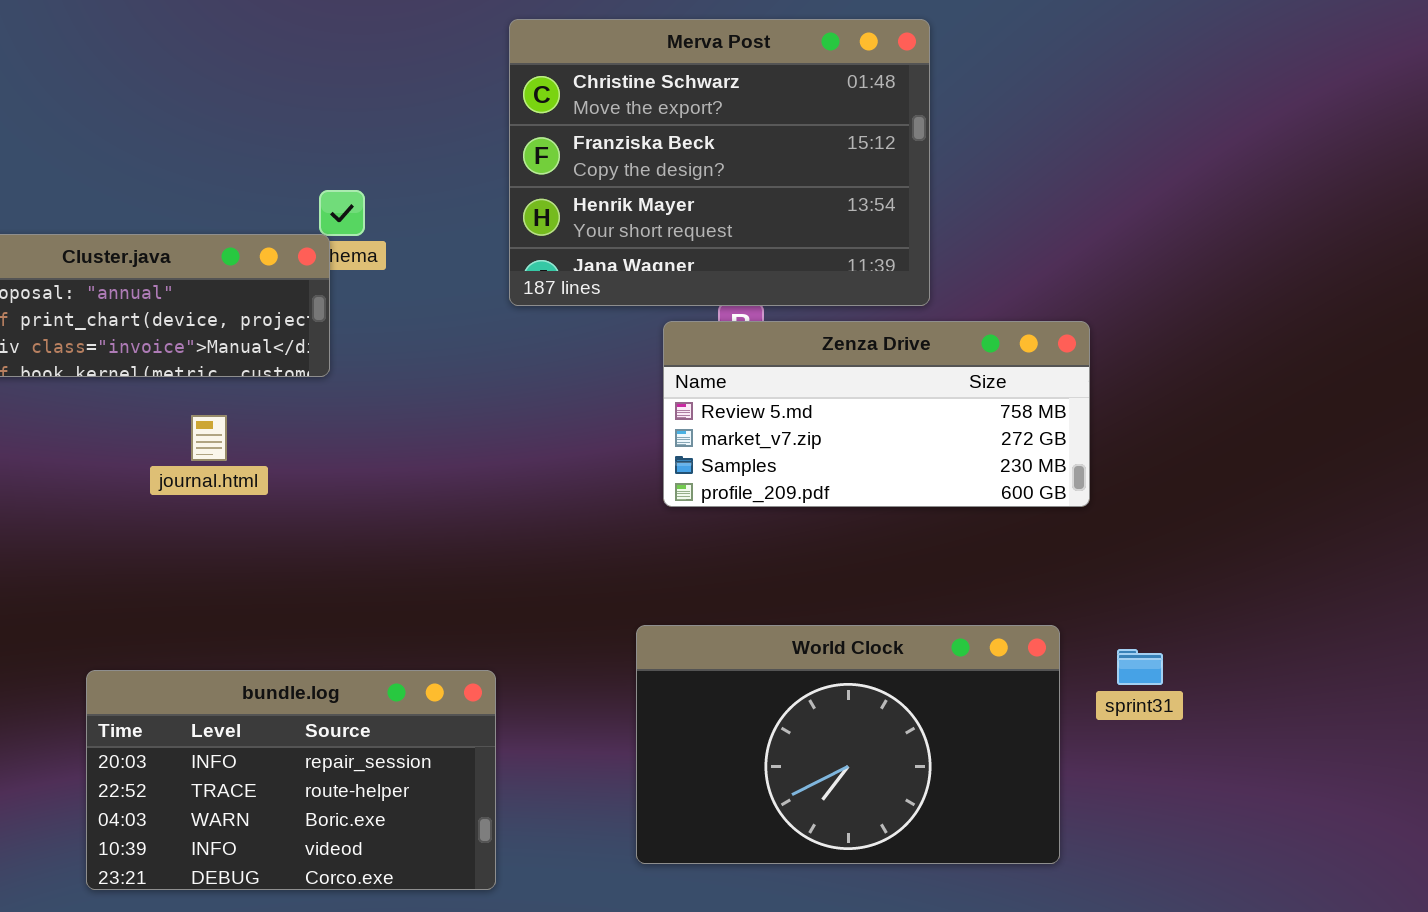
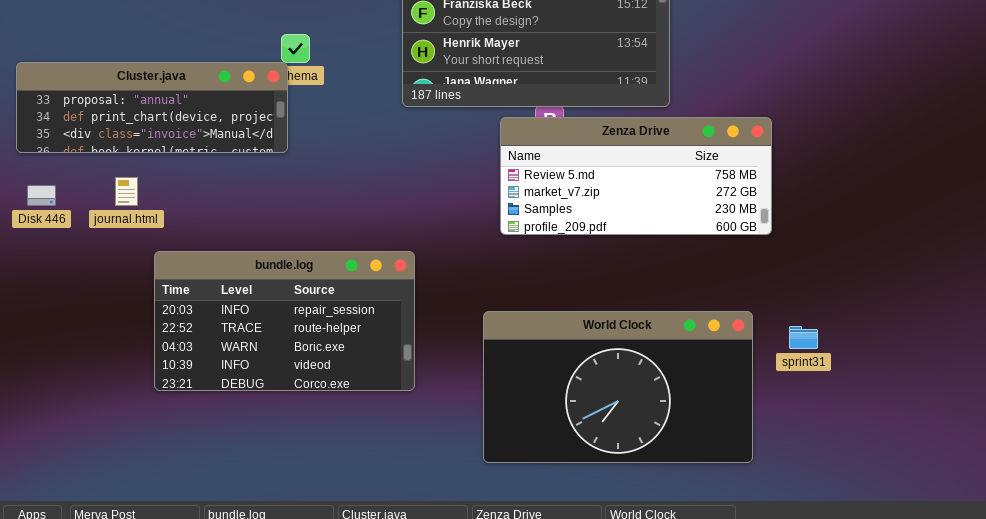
journal.html: [191,415,227,461] -> [115,177,138,206], moved
bundle.log: [86,670,496,890] -> [154,251,415,391], moved

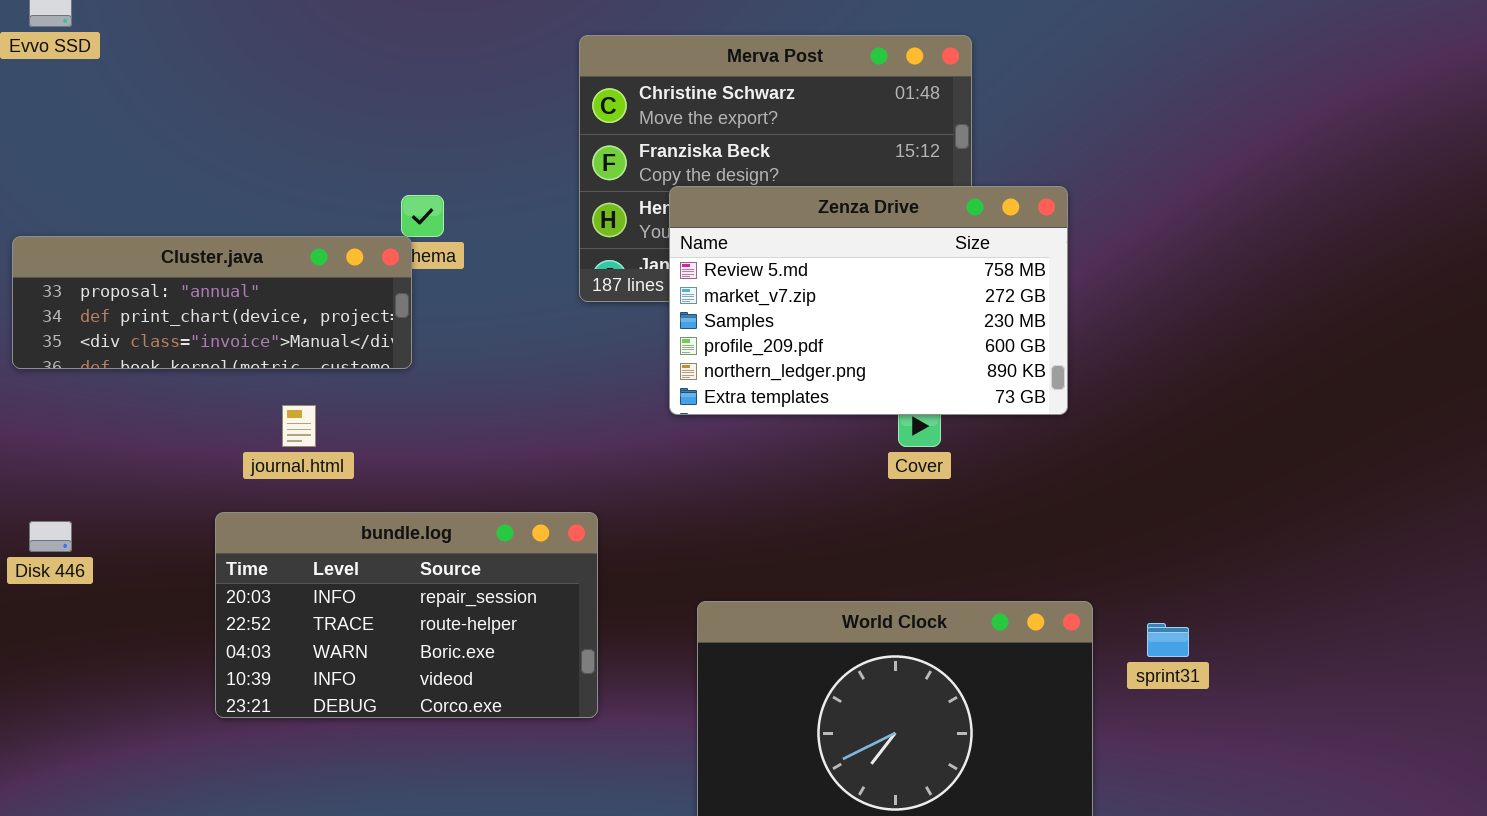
Zenza Drive: [500,117,772,235] -> [669,186,1068,415], moved, resized
journal.html: [115,177,138,206] -> [282,405,316,447], moved
Disk 446: [27,185,56,206] -> [29,521,72,552], moved

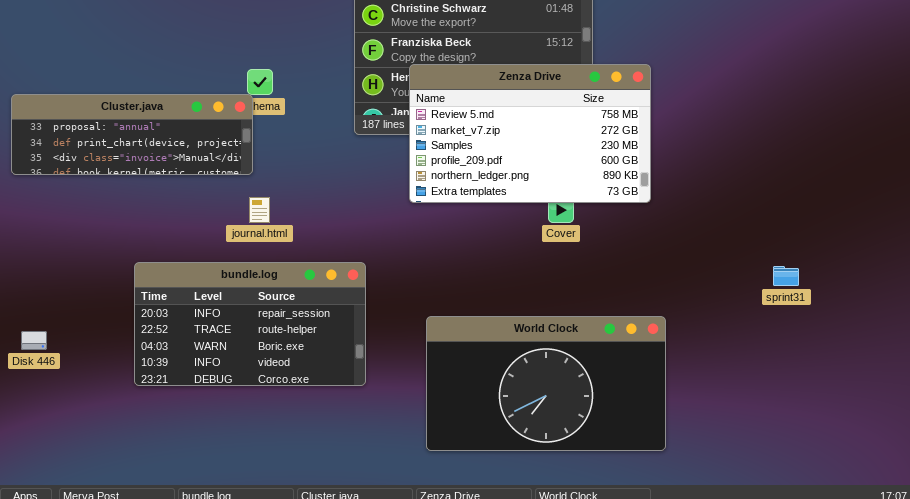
journal.html: [282,405,316,447] -> [249,197,270,223], moved
Disk 446: [29,521,72,552] -> [21,331,47,350], moved
sprint31: [1147,623,1189,657] -> [773,266,799,286], moved

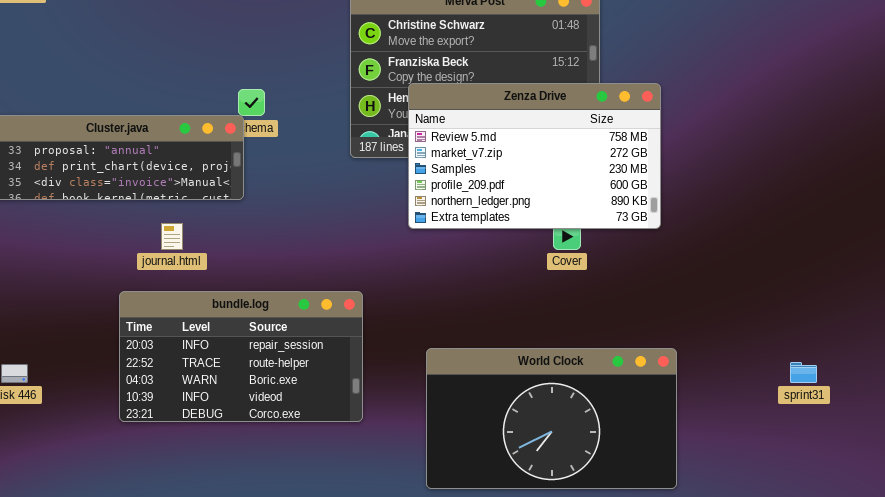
journal.html: [249,197,270,223] -> [161,223,183,250], moved
sprint31: [773,266,799,286] -> [790,362,817,383], moved

